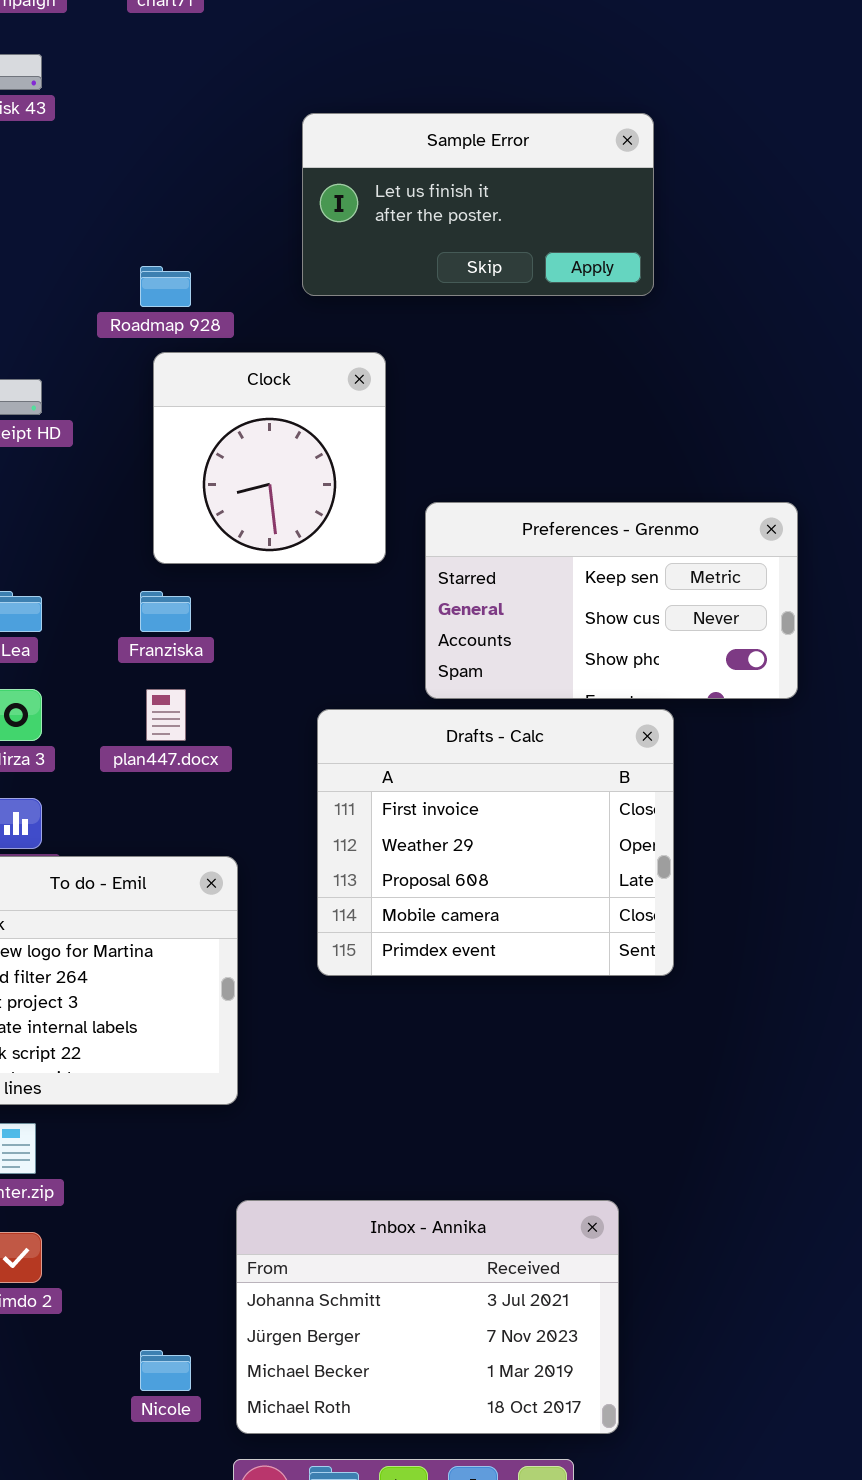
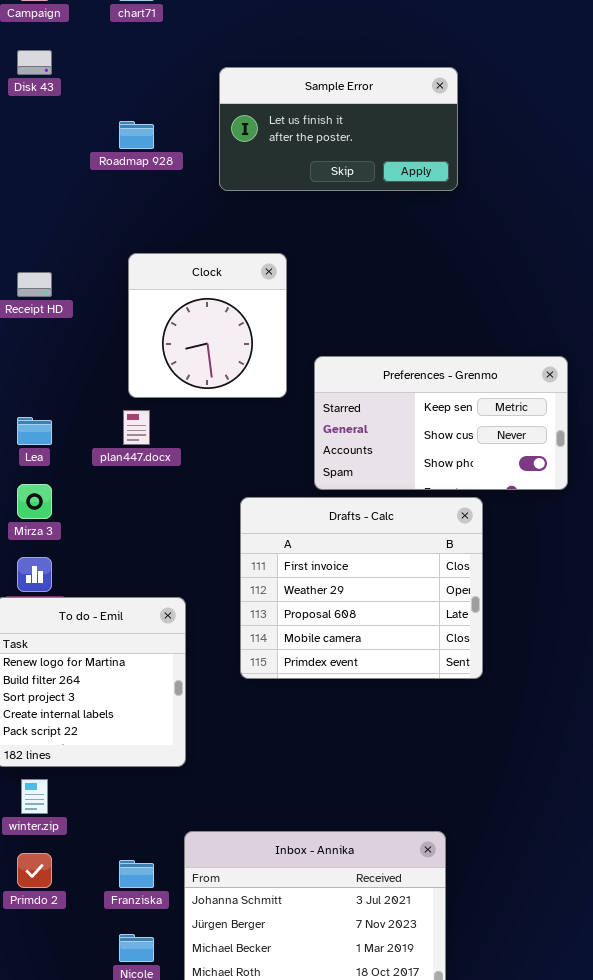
Sample Error: [302,113,654,296] -> [219,67,458,191], moved
Roadmap 928: [140,266,191,307] -> [119,121,154,149], moved
Franziska: [140,591,191,632] -> [119,860,154,888], moved
plan447.docx: [146,689,186,741] -> [123,410,150,445], moved

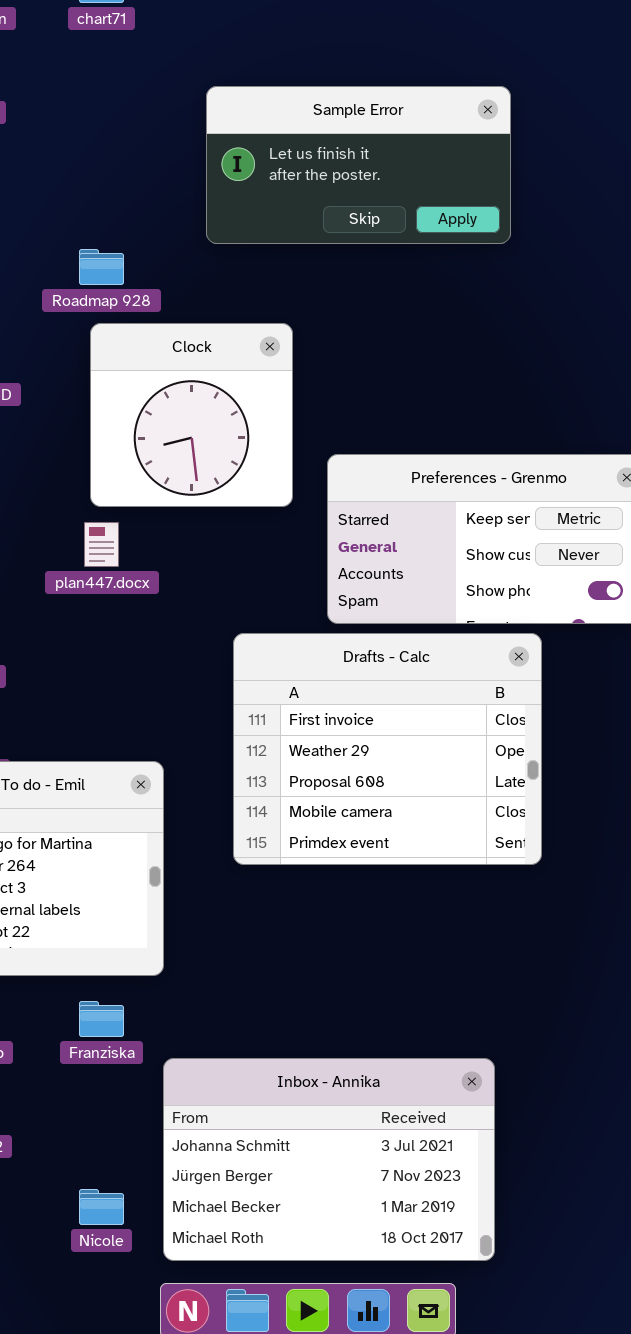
Roadmap 928: [119,121,154,149] -> [79,249,124,285], moved
Franziska: [119,860,154,888] -> [79,1001,124,1037], moved

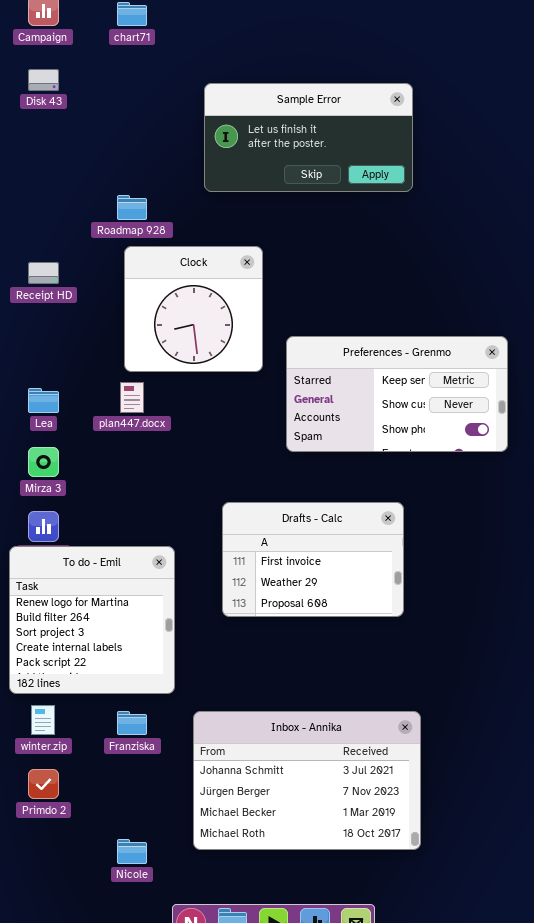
Drafts - Calc: [233,633,542,865] -> [222,502,404,617], resized
Inbox - Annika: [163,1058,495,1261] -> [193,711,421,850], moved

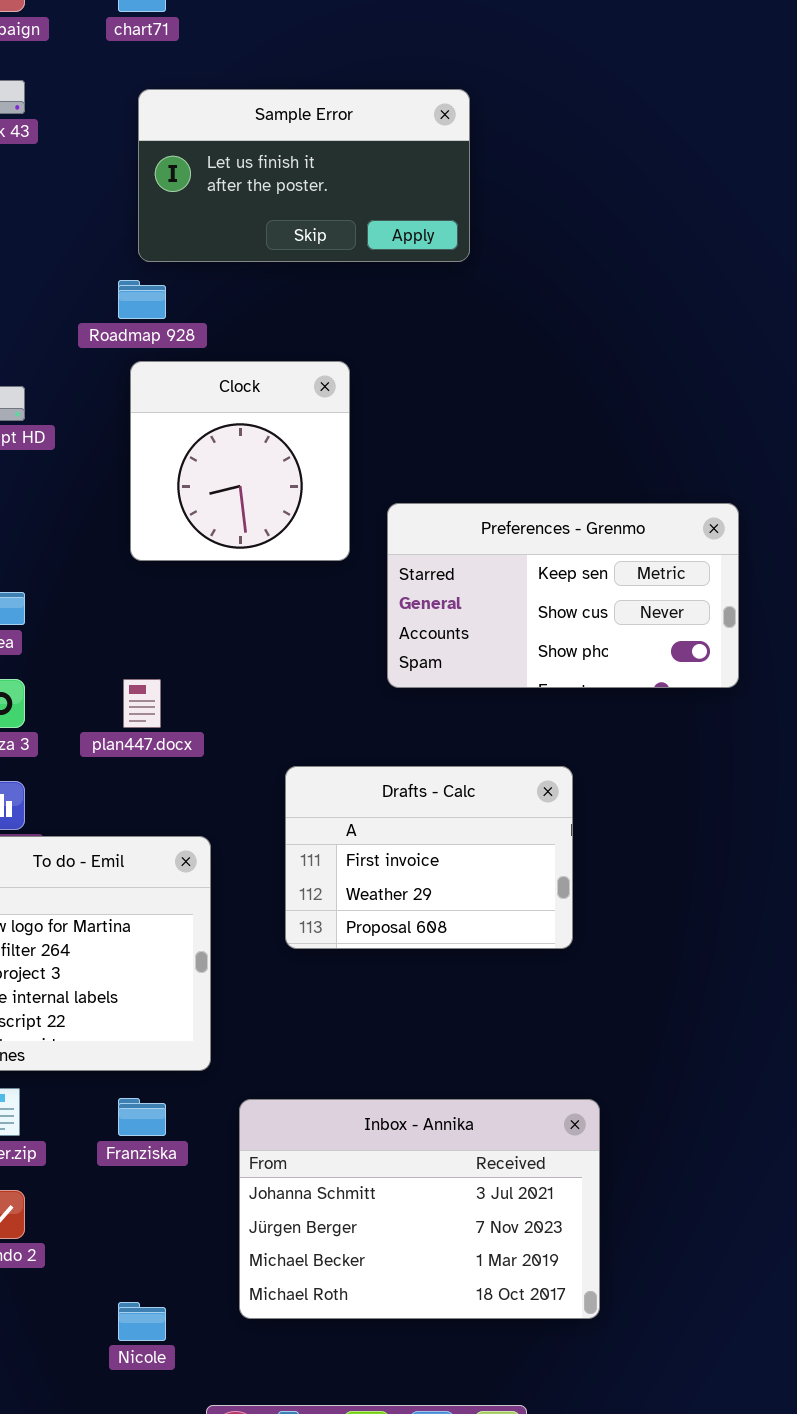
Sample Error: [204,83,413,192] -> [138,89,470,262], moved
plan447.docx: [120,382,144,413] -> [123,679,161,728], moved

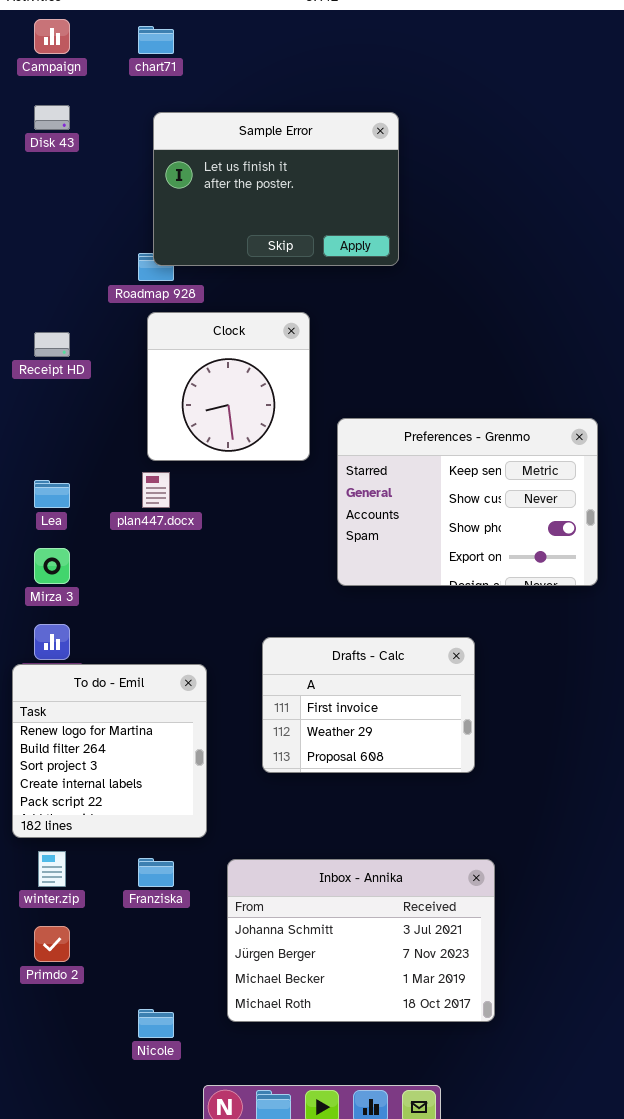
Sample Error: [138,89,470,262] -> [153,112,399,266], resized
Preferences - Grenmo: [387,503,739,688] -> [337,418,598,586], resized
plan447.docx: [123,679,161,728] -> [142,472,170,508], moved
Drafts - Calc: [285,766,573,949] -> [262,637,475,773], moved

